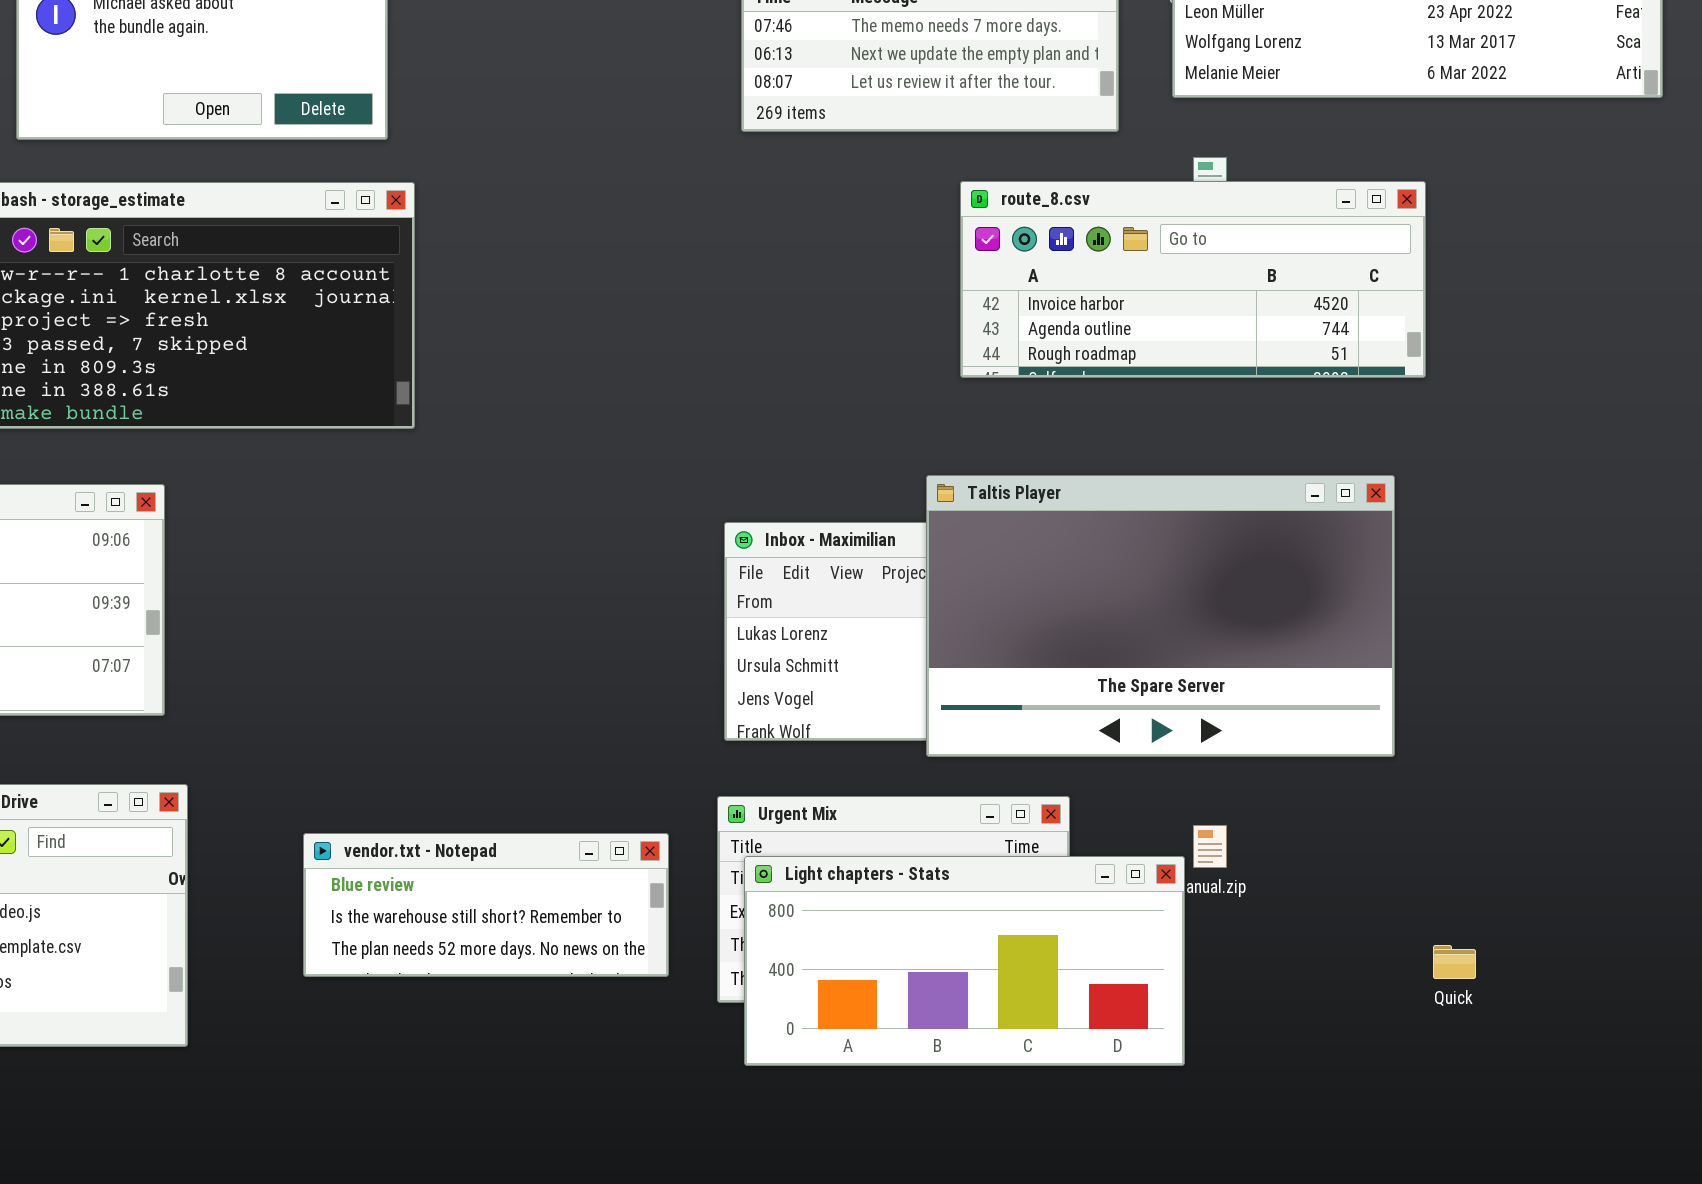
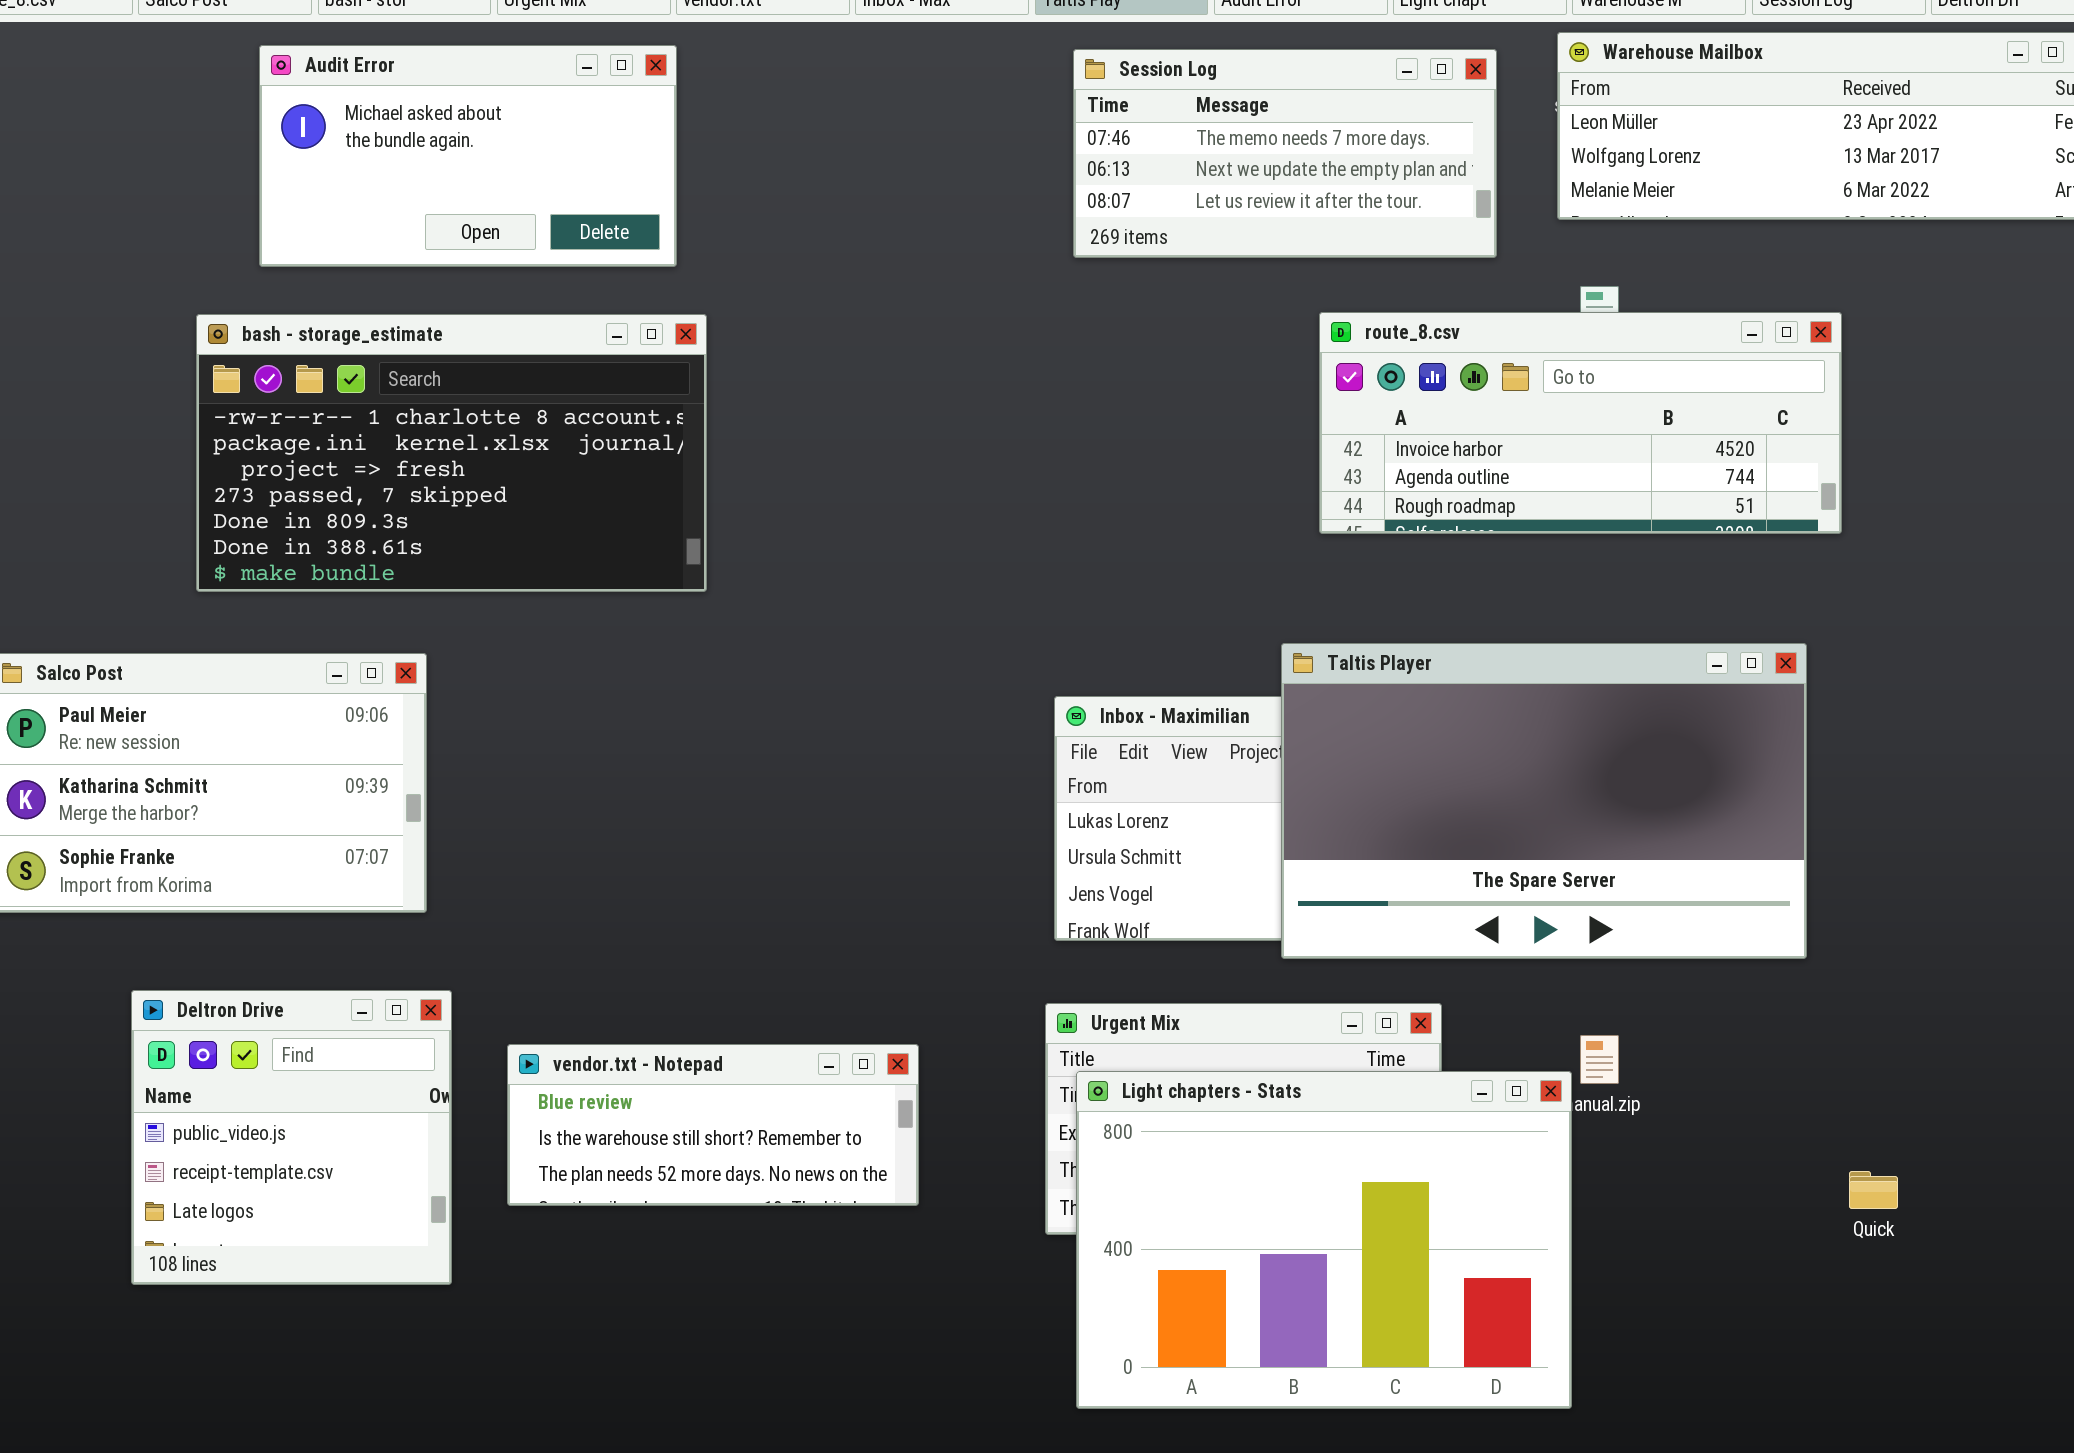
vendor.txt - Notepad: [303,833,669,977] -> [507,1044,919,1206], moved
Light chapters - Stats: [744,856,1185,1066] -> [1076,1071,1572,1409], resized

